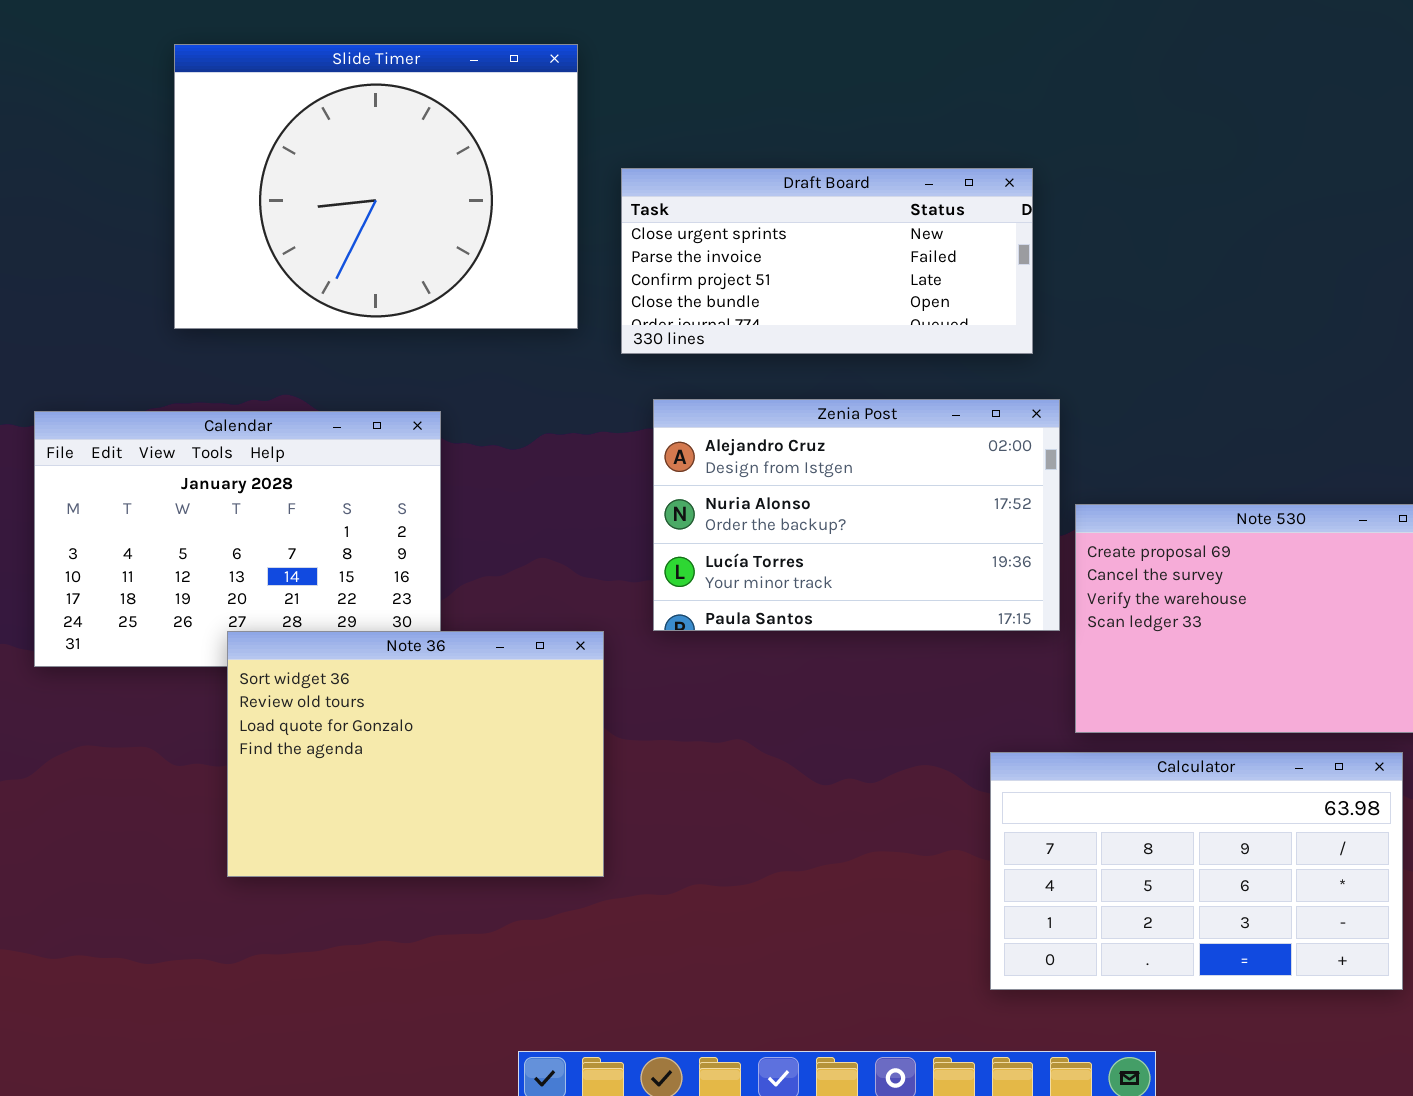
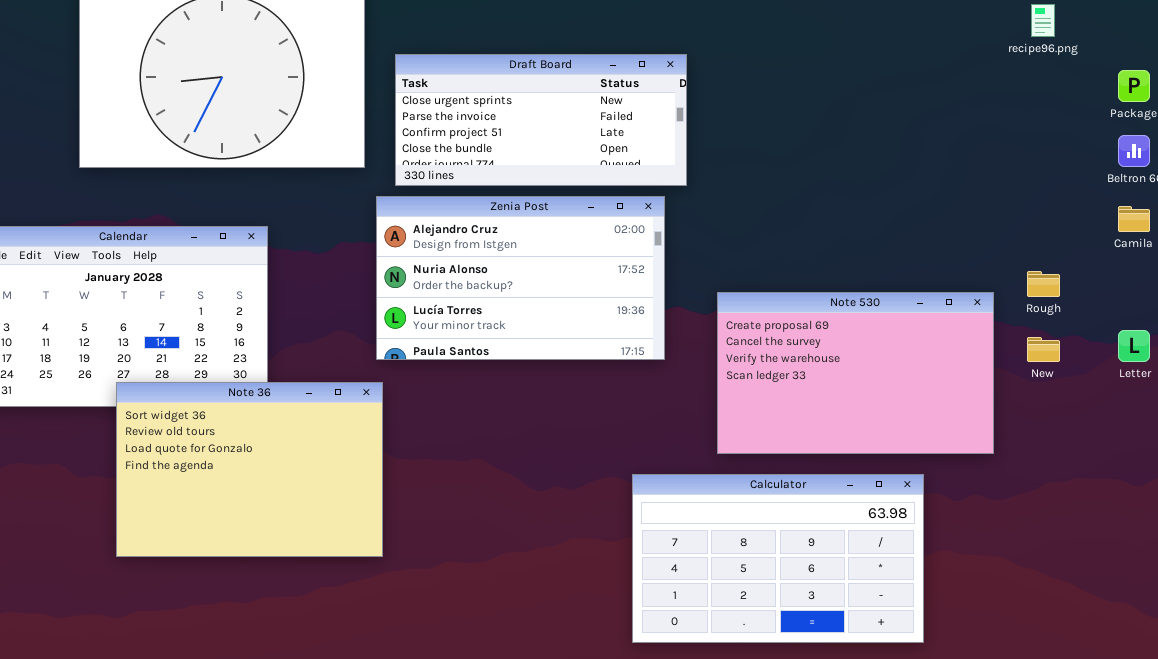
Zenia Post: [653,399,1060,631] -> [376,196,665,360], moved
Calculator: [990,752,1403,990] -> [632,474,924,643], moved

